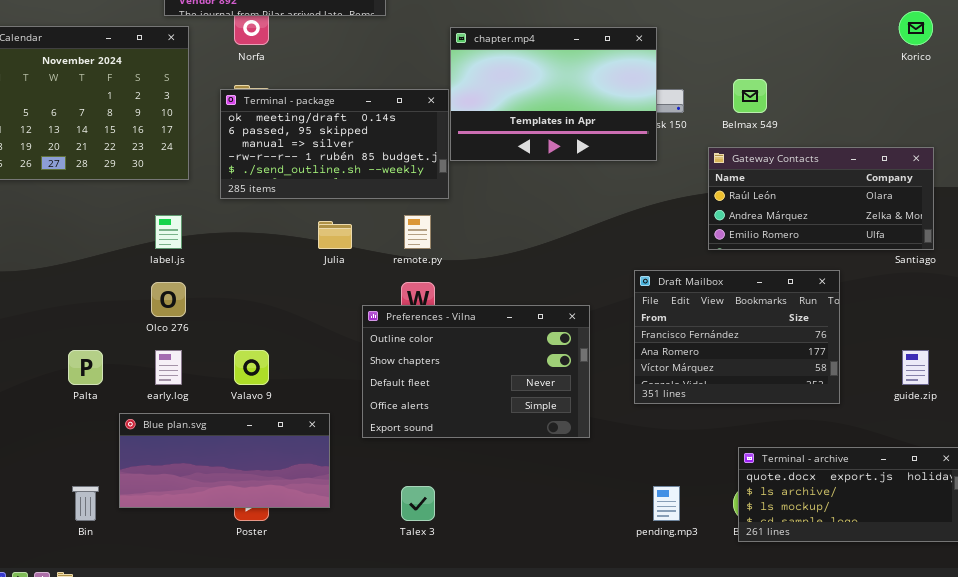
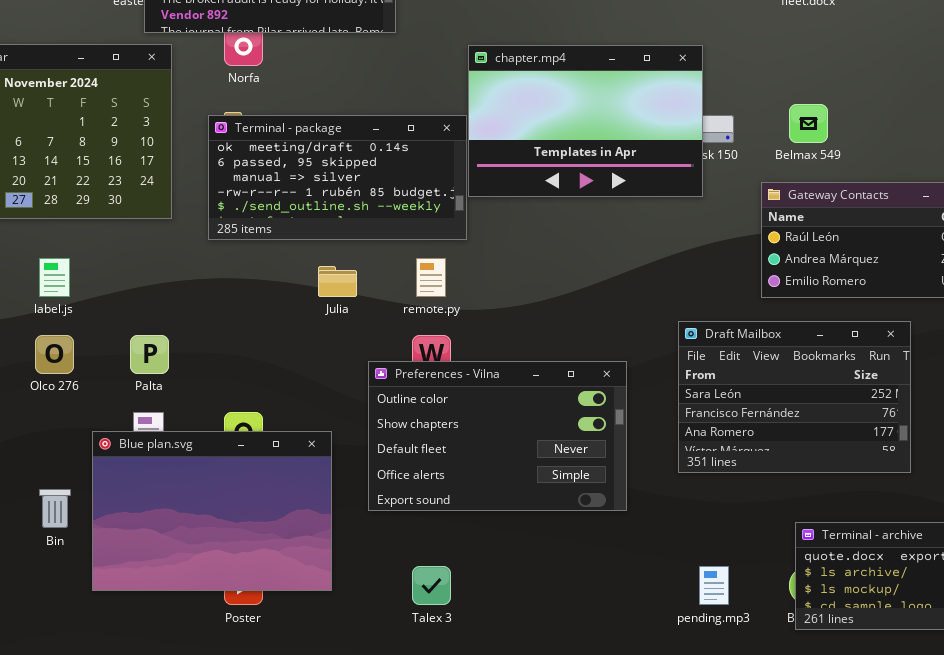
label.js: [155,215,182,249] -> [39,258,70,297], moved
Draft Mailbox: [634,270,840,404] -> [678,321,911,473], scrolled up 1 row
Olco 276: [151,282,186,317] -> [35,335,74,374], moved
Palta: [68,350,103,385] -> [130,335,169,374], moved
Blue plan.svg: [119,413,330,508] -> [92,431,332,591], resized
Bin: [72,486,99,521] -> [39,489,71,528], moved

